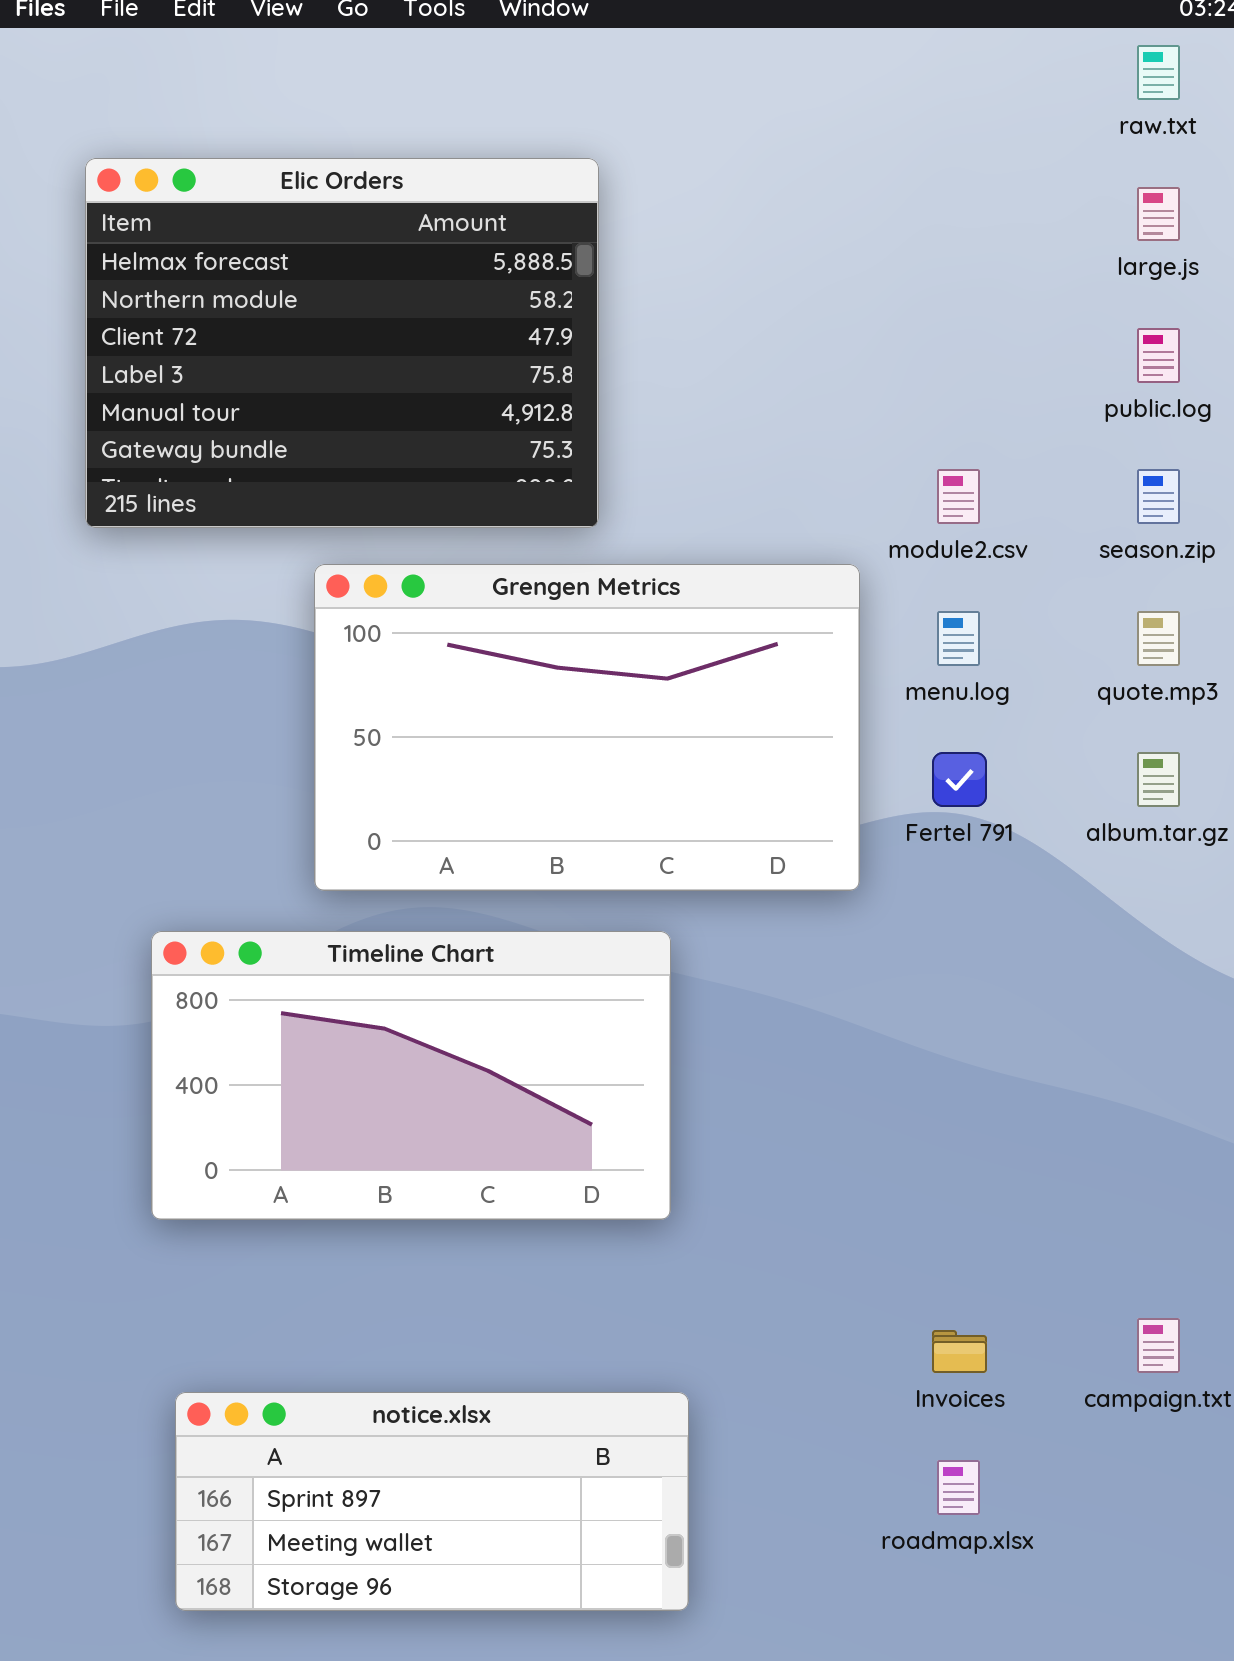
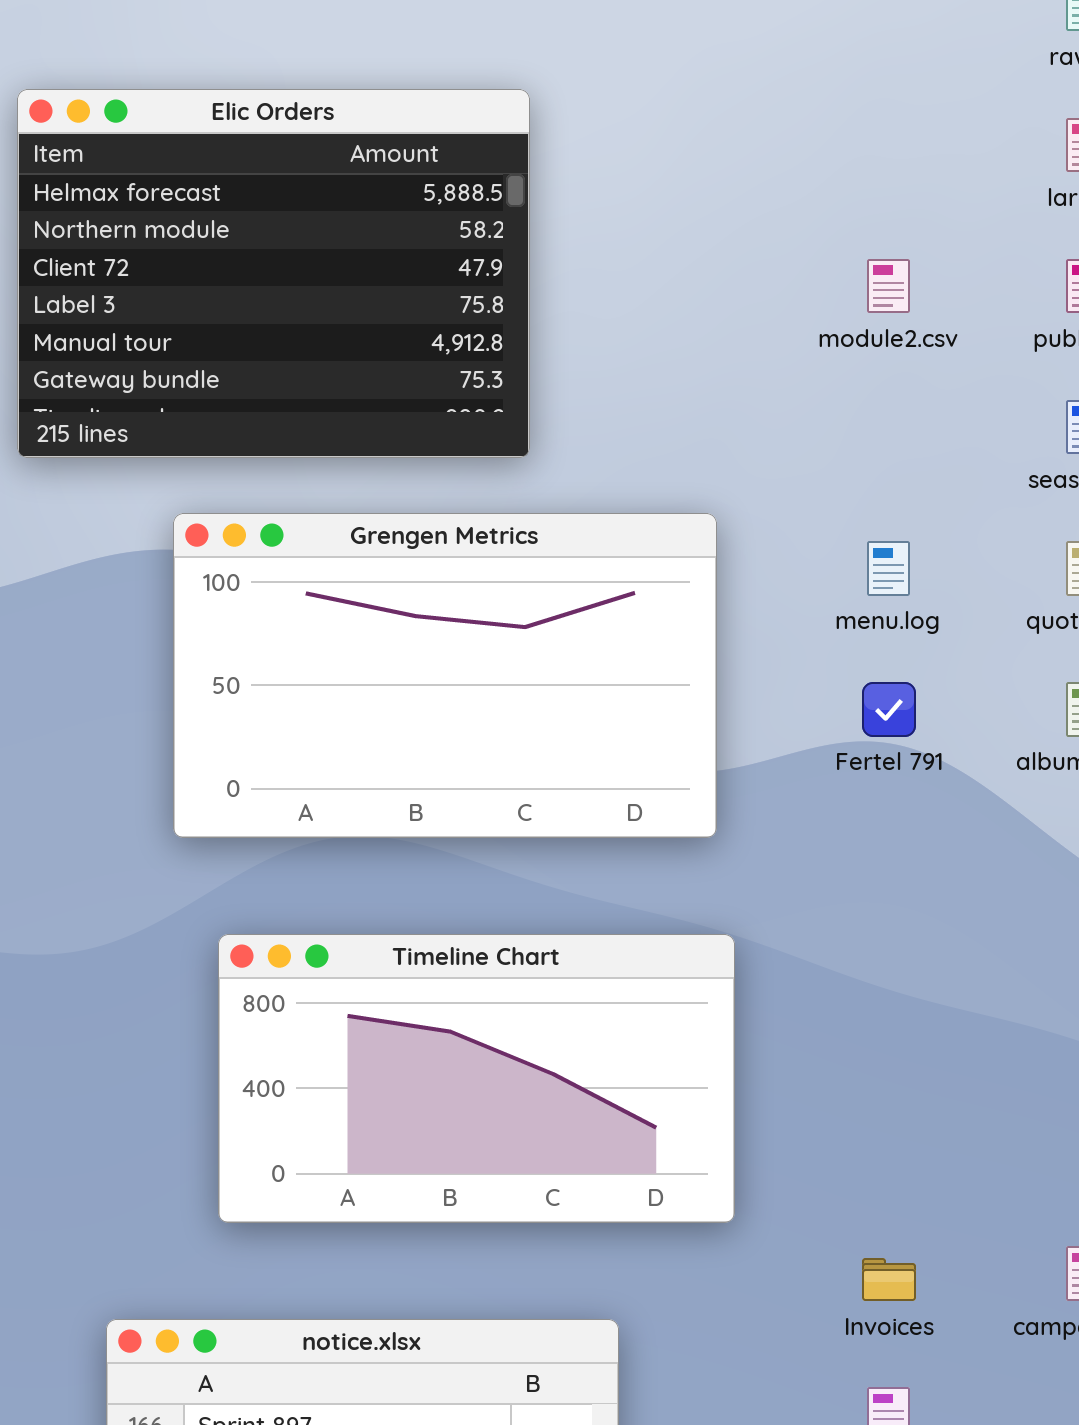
module2.csv: [937,469,980,524] -> [867,259,910,313], moved
Grengen Metrics: [314,564,860,891] -> [173,513,717,838], moved
Timeline Chart: [151,931,671,1220] -> [218,934,735,1223], moved

